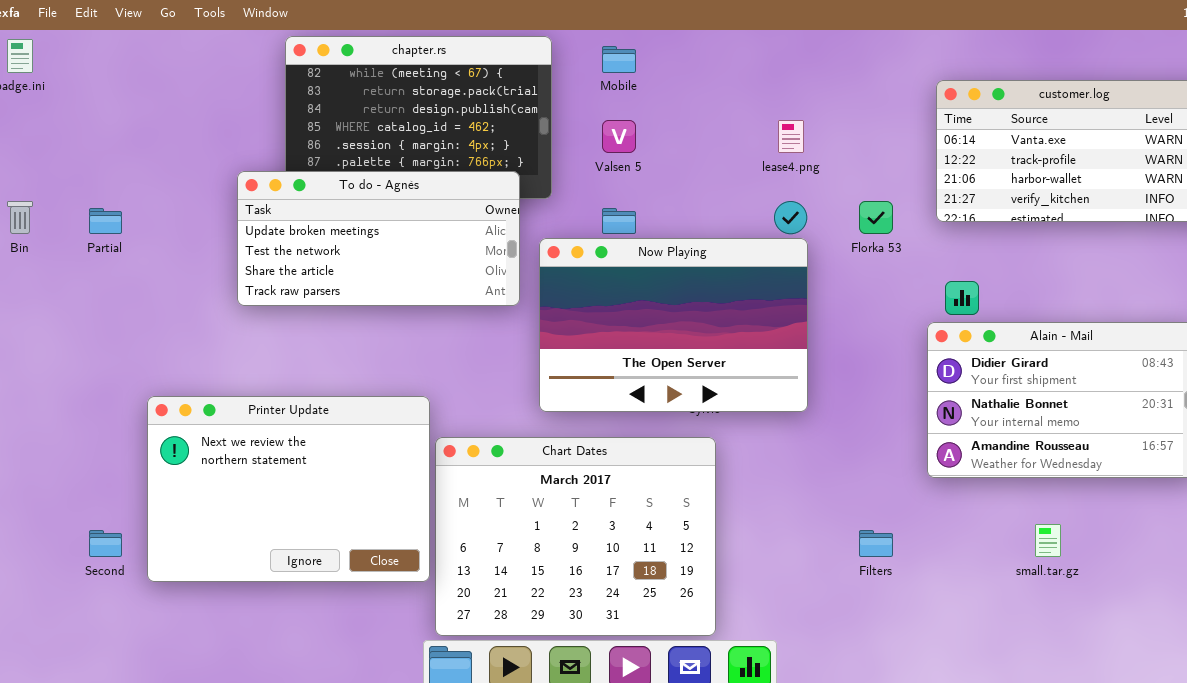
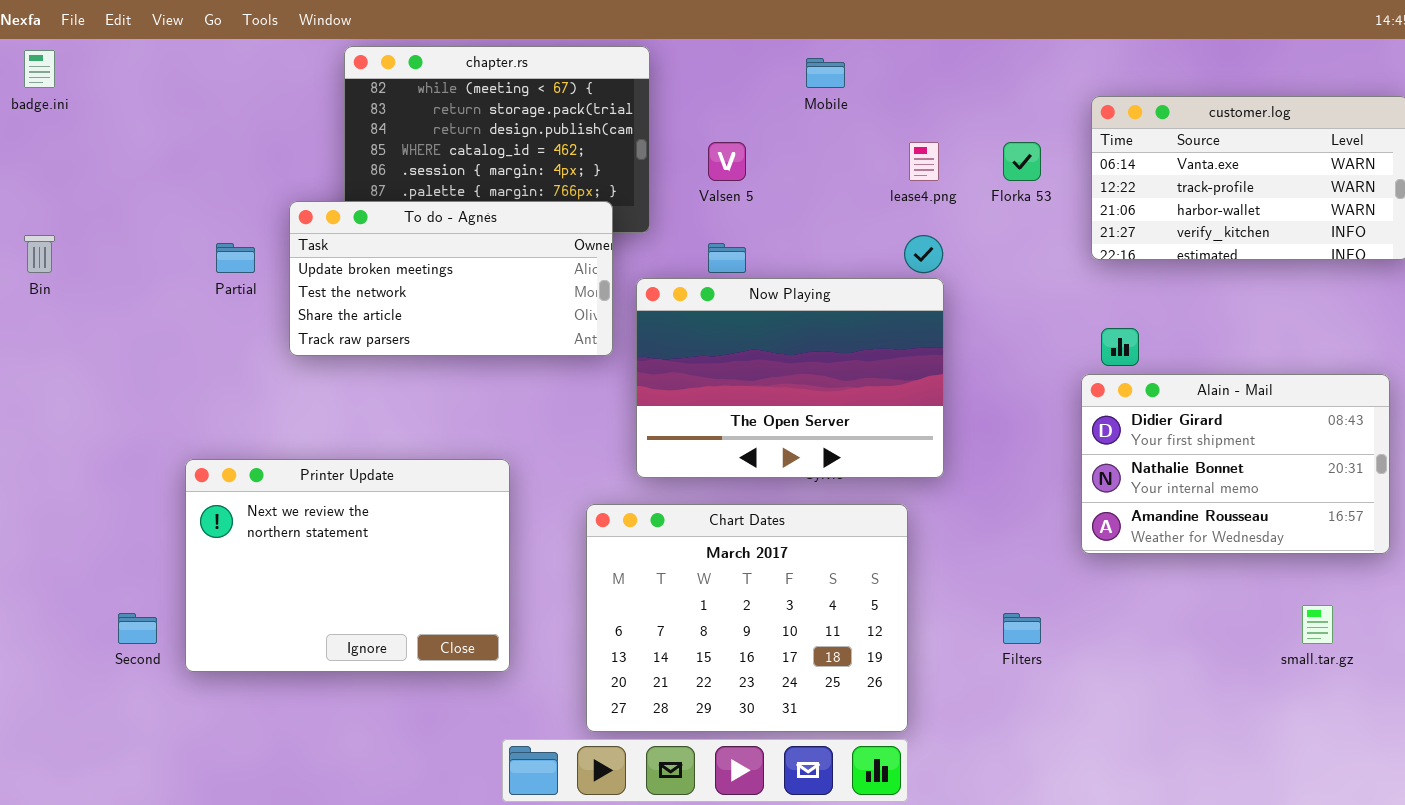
Mobile: [602,46,636,73] -> [806,58,845,88], moved
Florka 53: [859,201,893,234] -> [1003,142,1041,181], moved
Partial: [89,208,122,234] -> [216,243,255,273], moved
Chart Dates: [435,437,716,636] -> [586,504,908,732], moved
small.tar.gz: [1035,524,1061,557] -> [1302,605,1333,644], moved

